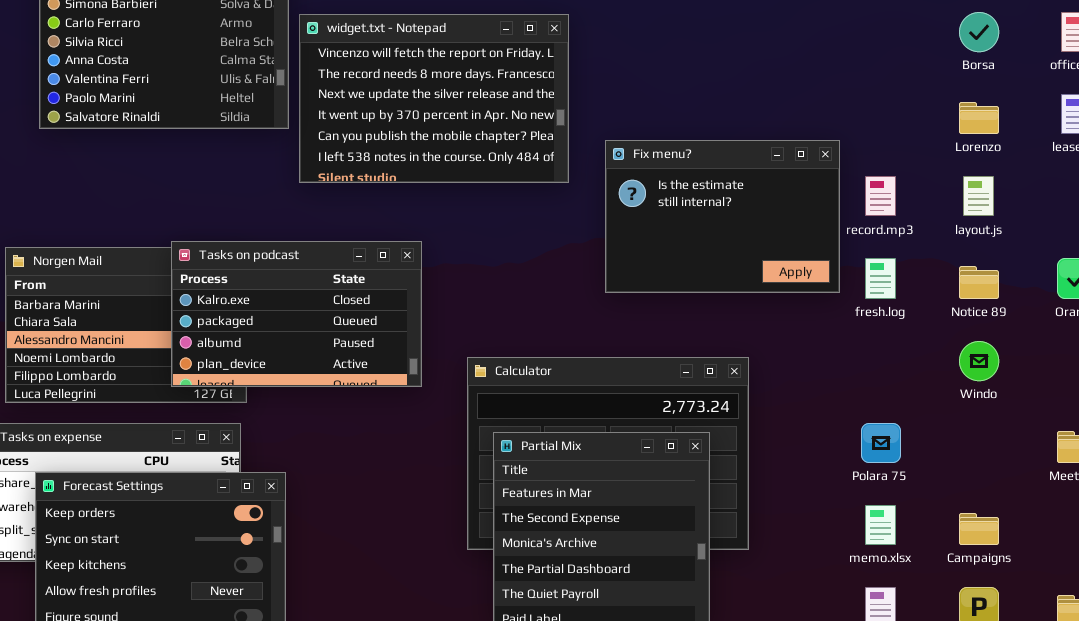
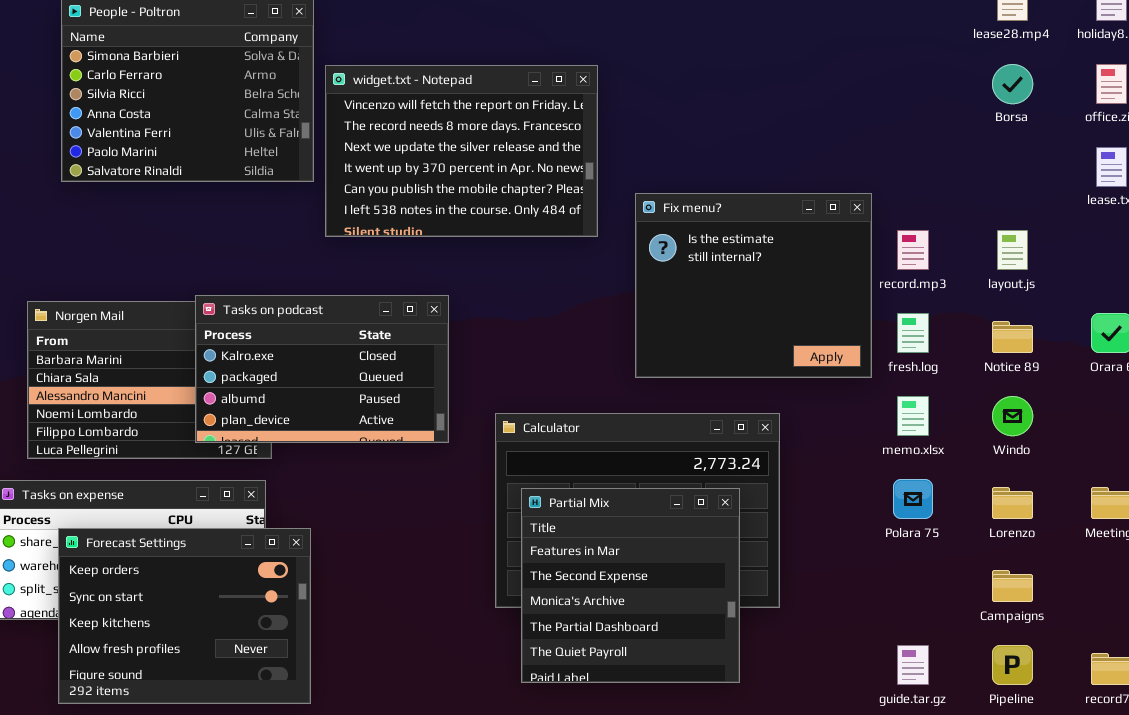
Lorenzo: [959,102,999,134] -> [992,487,1033,519], moved
Fix menu?: [605,140,840,293] -> [635,193,872,378], resized
memo.xlsx: [865,505,896,545] -> [897,396,929,436], moved

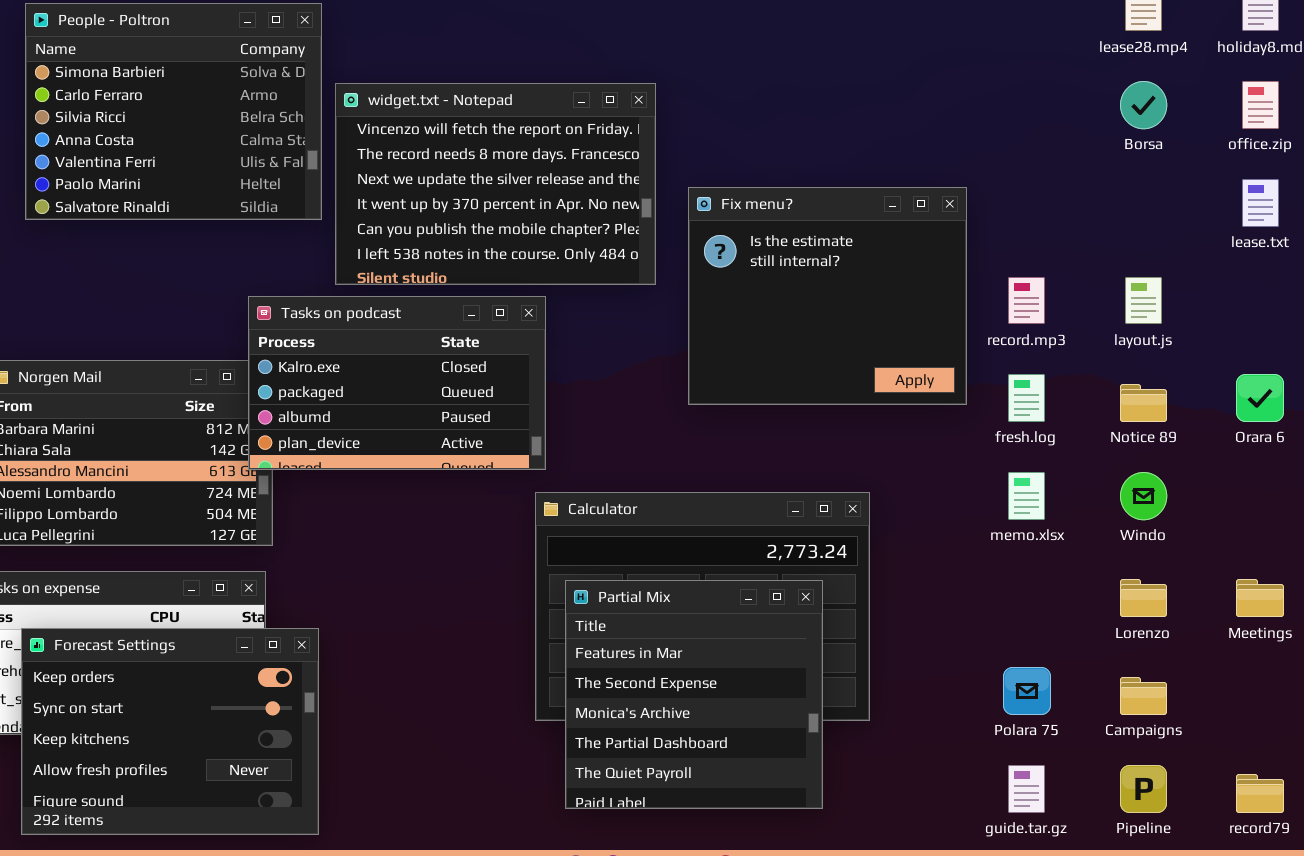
Fix menu?: [635,193,872,378] -> [688,187,967,405], moved
Tasks on podcast: [195,295,449,443] -> [248,296,546,470], moved
Polara 75: [893,479,933,519] -> [1003,667,1051,715], moved

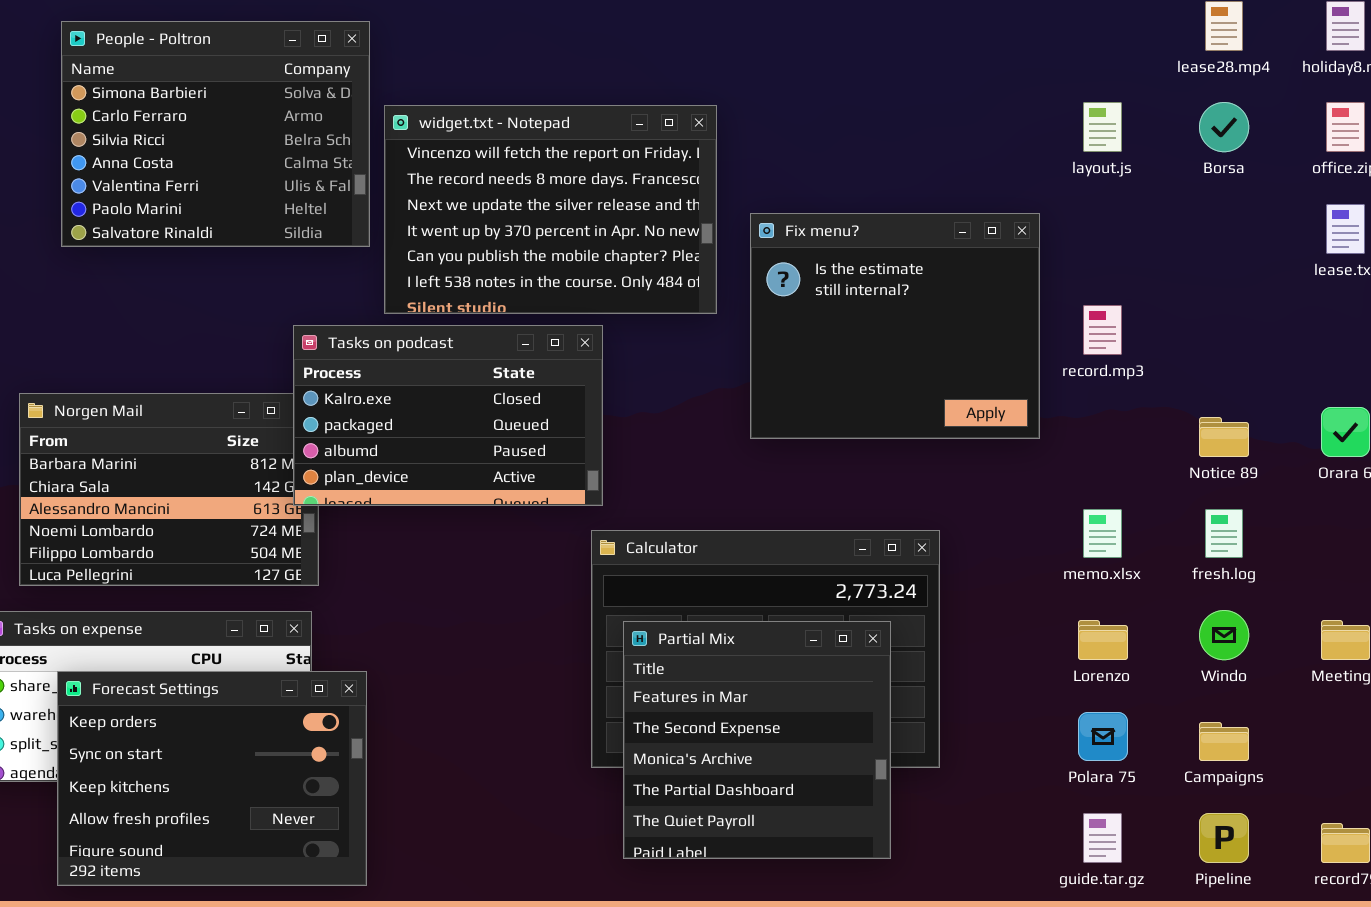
layout.js: [1125,277,1162,324] -> [1083,102,1122,152], moved
fresh.log: [1008,374,1045,422] -> [1205,509,1243,558], moved
Windo: [1120,472,1167,520] -> [1199,610,1249,660], moved
Lorenzo: [1120,579,1167,617] -> [1078,620,1128,660], moved

